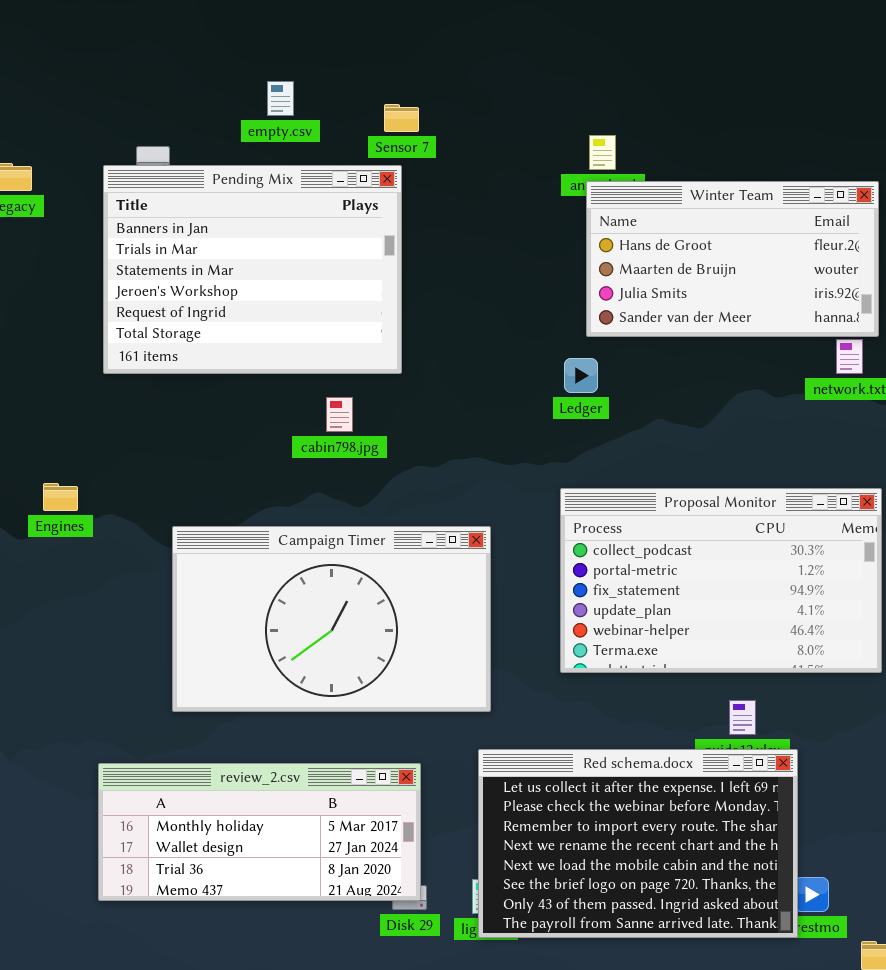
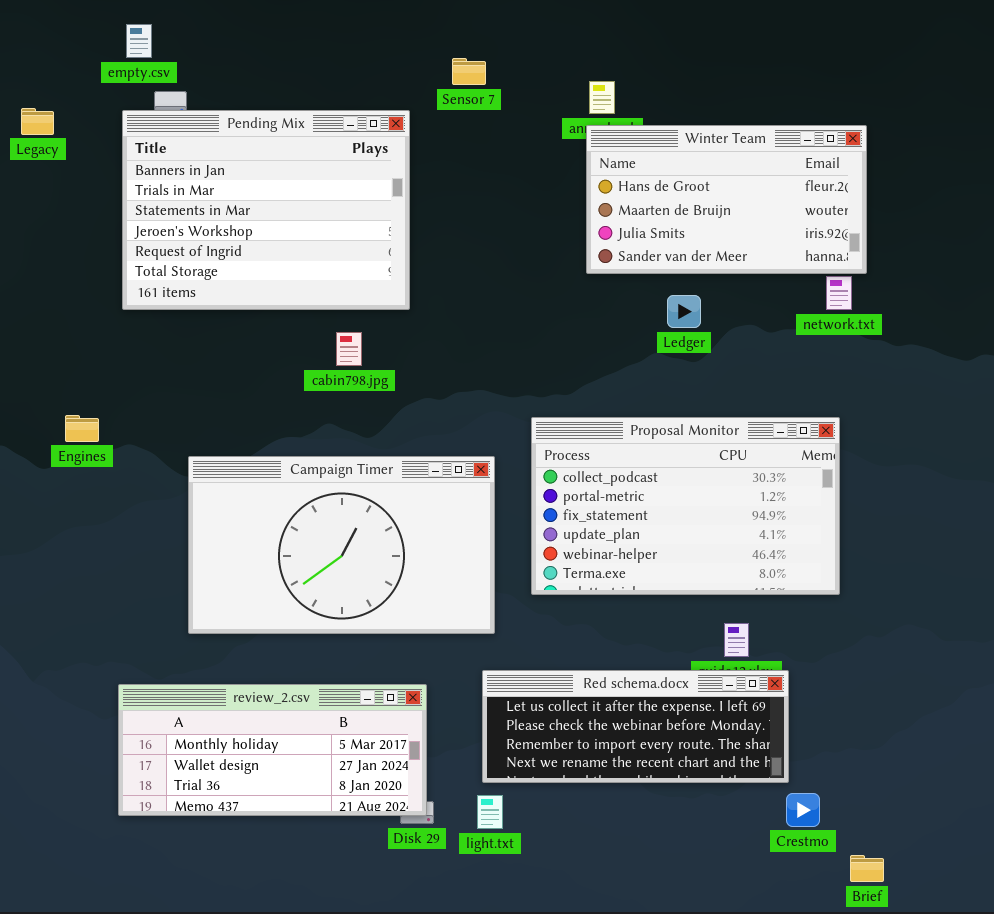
empty.csv: [267,81,294,116] -> [126,24,152,58], moved
Sensor 7: [384,104,419,132] -> [452,58,486,85], moved
Ledger: [564,358,598,393] -> [667,295,701,328], moved
Proposal Monitor: [560,488,882,673] -> [531,417,840,595], moved
Red schema.docx: [478,749,798,938] -> [482,670,789,783], resized

